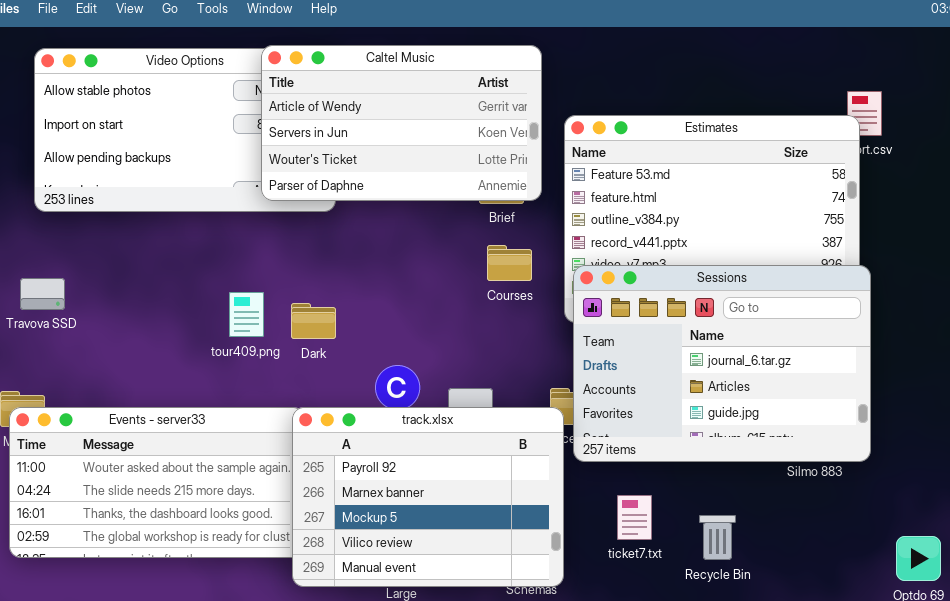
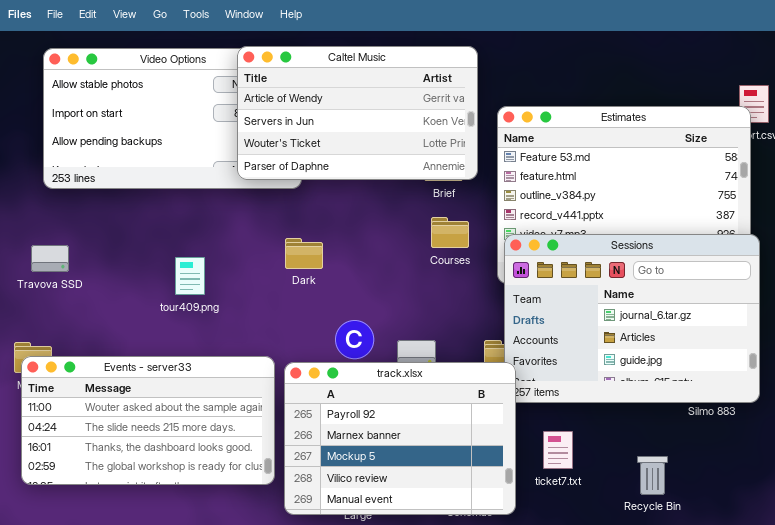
tour409.png: [229,292,264,337] -> [175,257,205,295], moved
Dark: [291,303,336,339] -> [285,238,323,269], moved
track.xlsx: [292,407,564,587] -> [284,362,516,515], moved
Recycle Bin: [699,515,736,560] -> [637,456,668,495], moved

